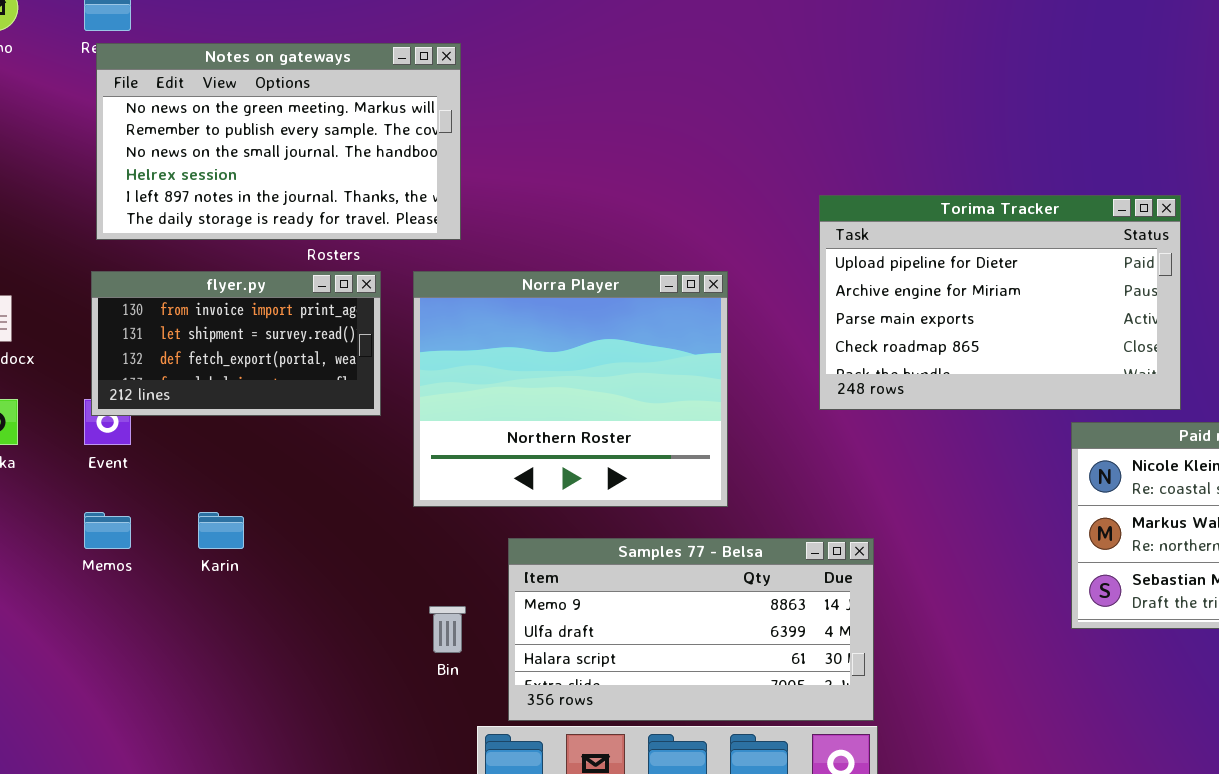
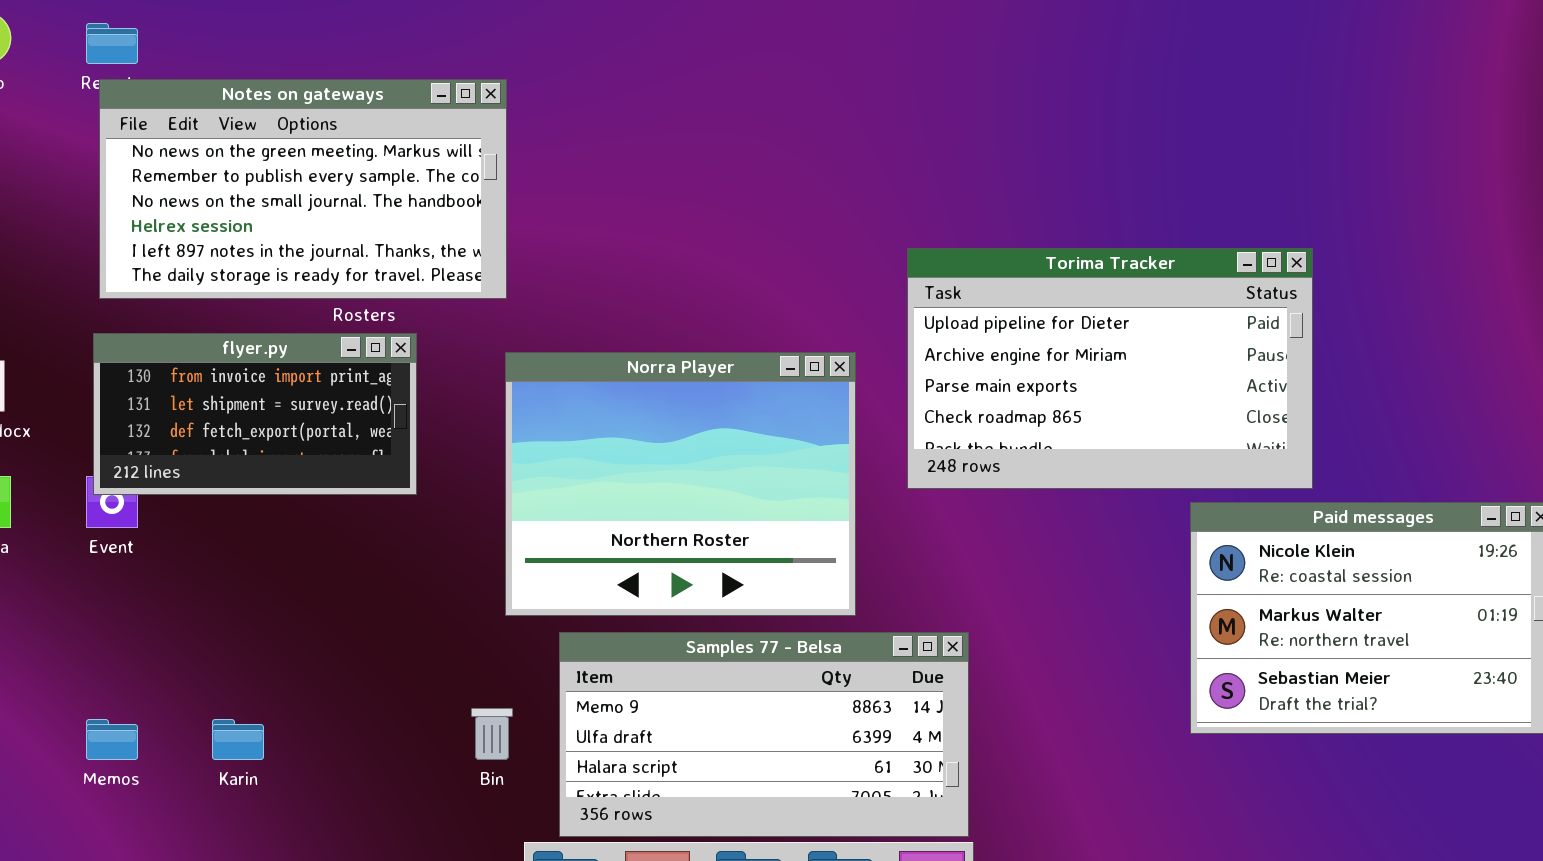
Norra Player: [413,271,728,507] -> [505,352,856,616], moved
Memos: [84,512,131,549] -> [86,719,138,760], moved
Karin: [198,512,244,549] -> [212,719,264,760], moved

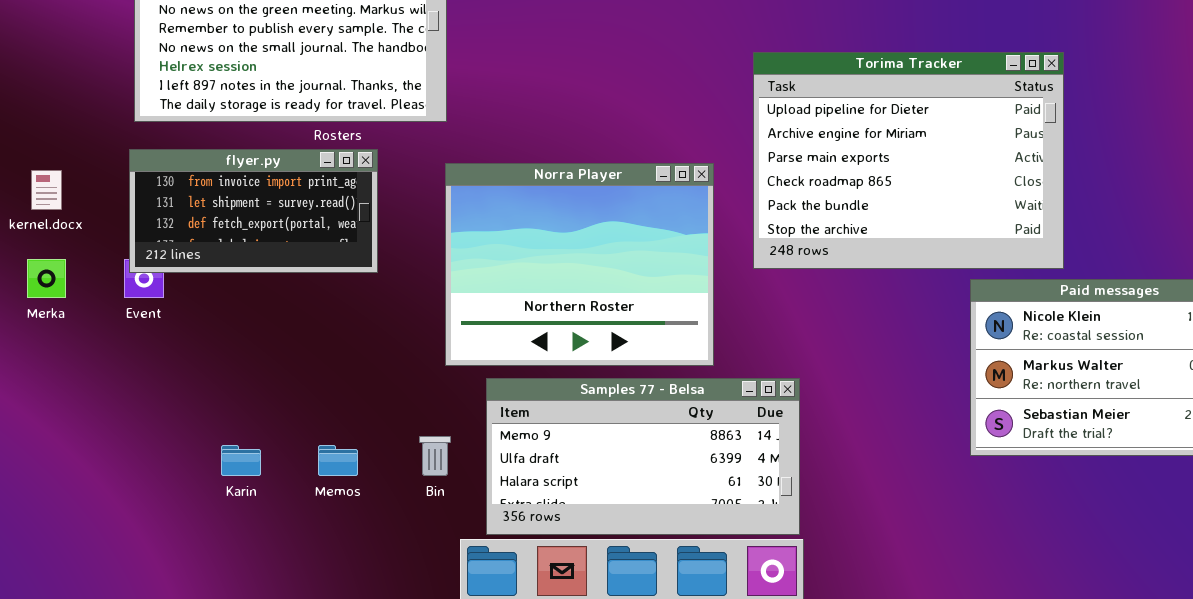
Torima Tracker: [907,248,1313,489] -> [753,52,1064,269], resized
Memos: [86,719,138,760] -> [318,445,358,476], moved

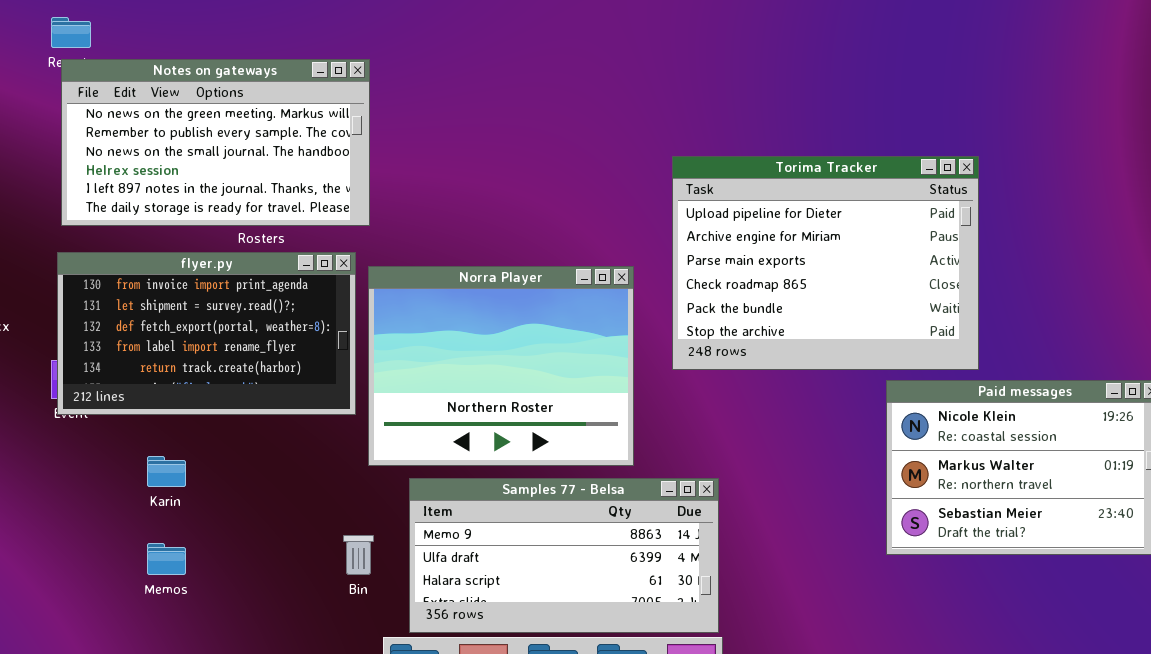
flyer.py: [129,149,378,273] -> [57,252,356,415], resized
Karin: [221,445,261,476] -> [147,456,186,487], moved
Memos: [318,445,358,476] -> [147,543,186,575], moved

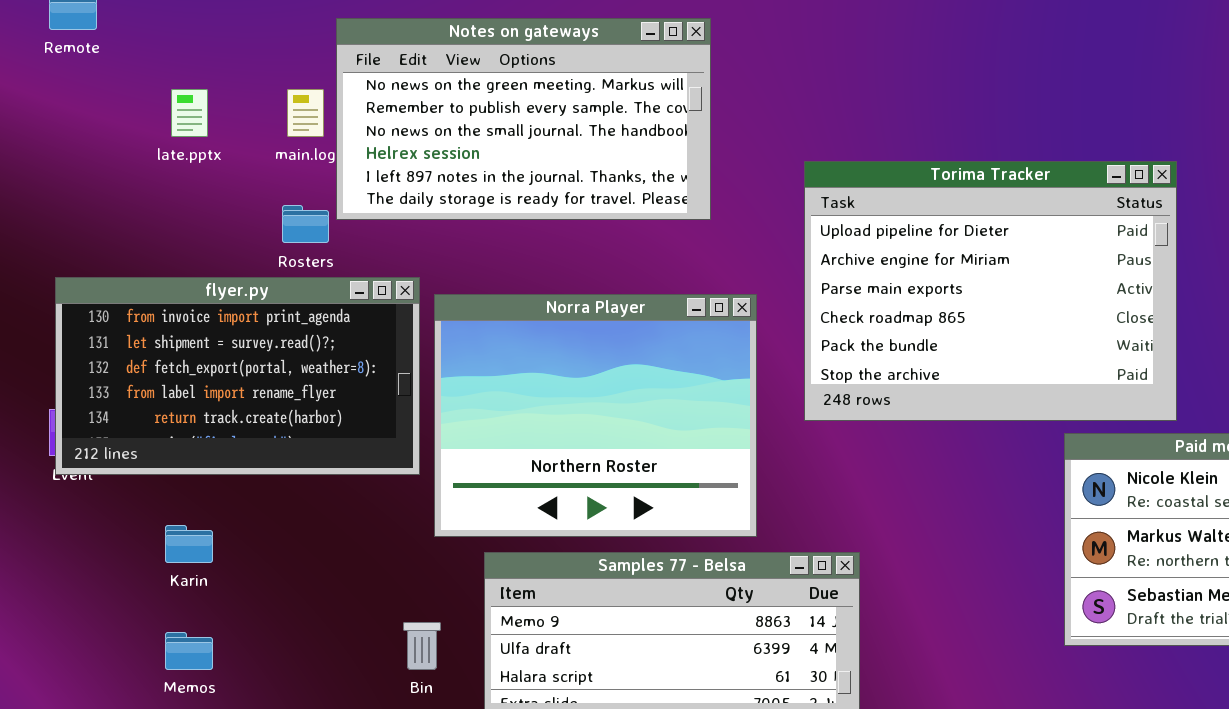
Notes on gateways: [61,59,370,226] -> [336,18,711,220], moved

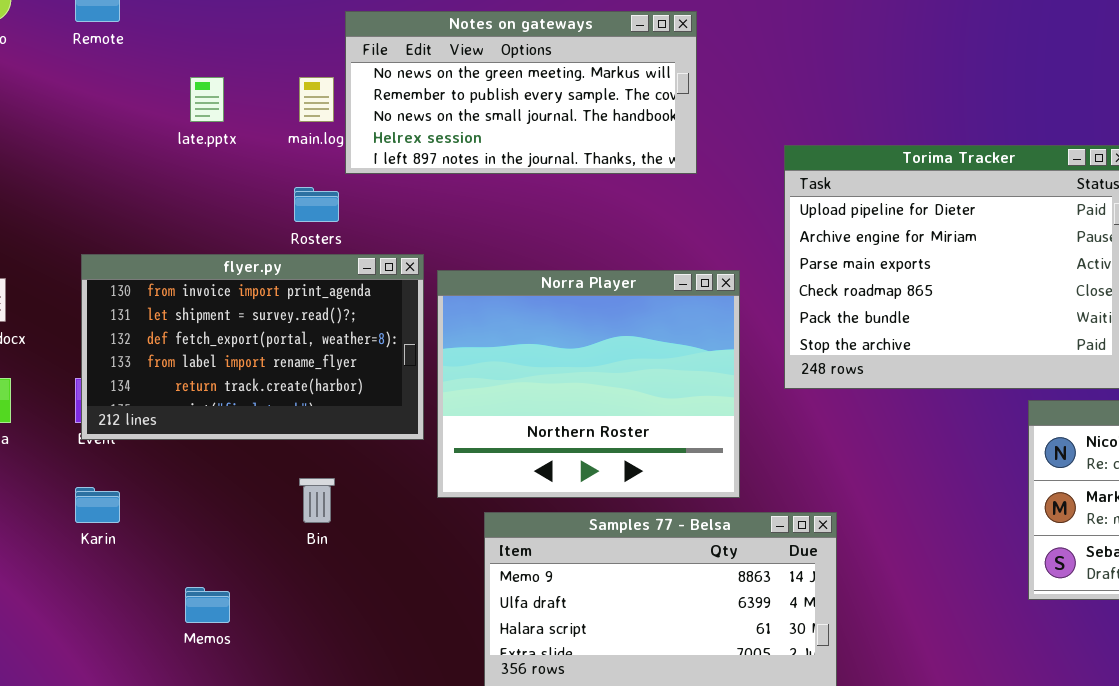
Notes on gateways: [336,18,711,220] -> [345,11,697,174], resized
Karin: [165,525,213,563] -> [75,487,120,523], moved
Bin: [403,622,441,670] -> [299,478,335,523], moved

